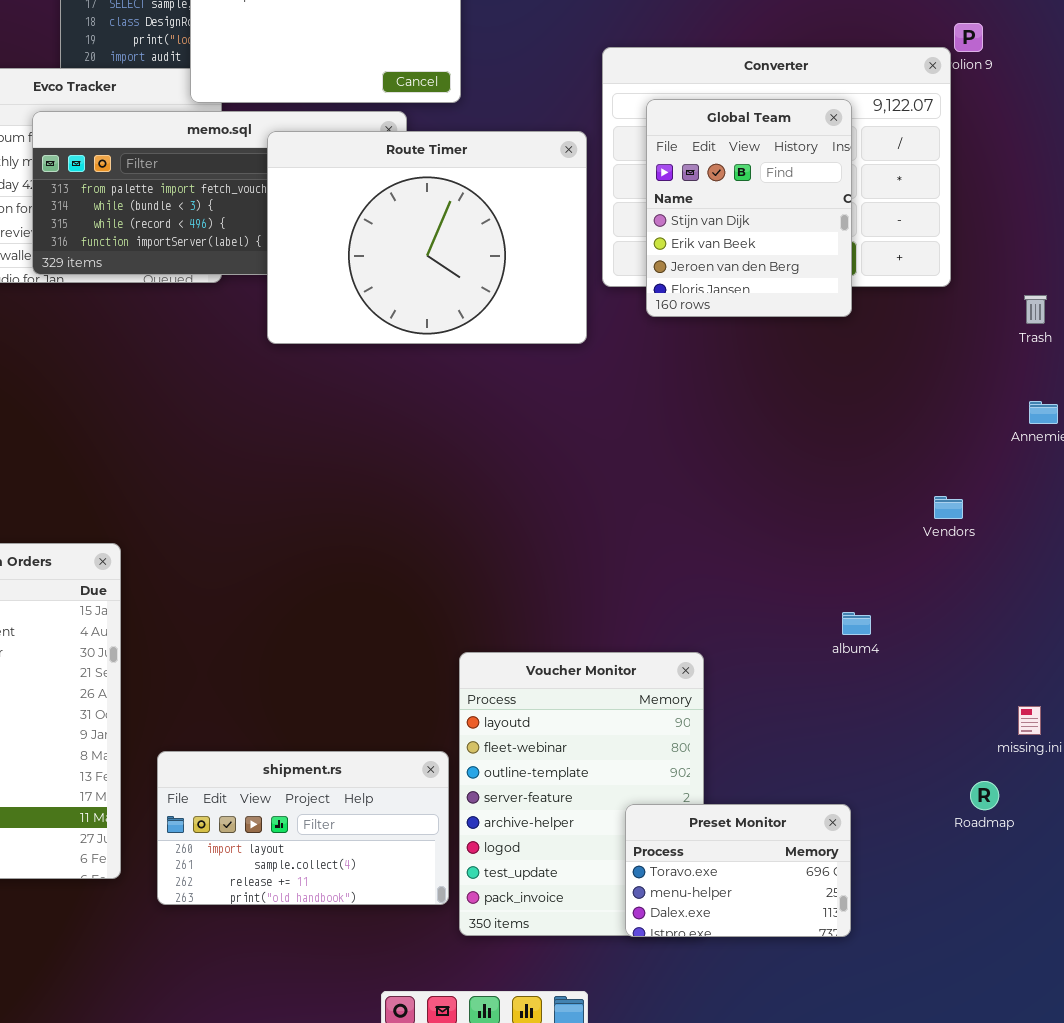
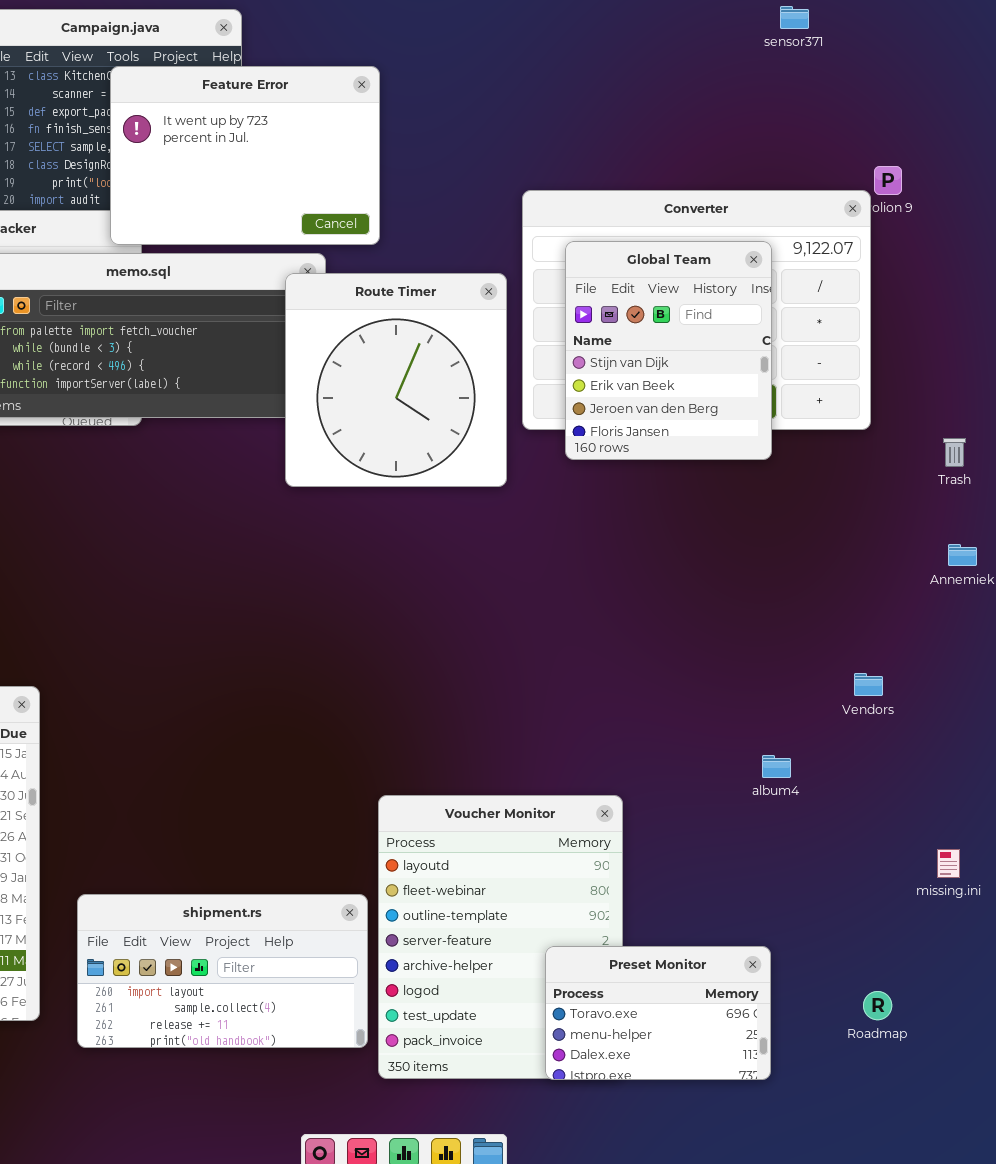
Route Timer: [267,131,587,344] -> [285,273,507,487], resized
Vendors: [934,496,963,519] -> [854,673,883,696], moved
Roadmap: [970,781,999,810] -> [863,991,892,1020], moved

